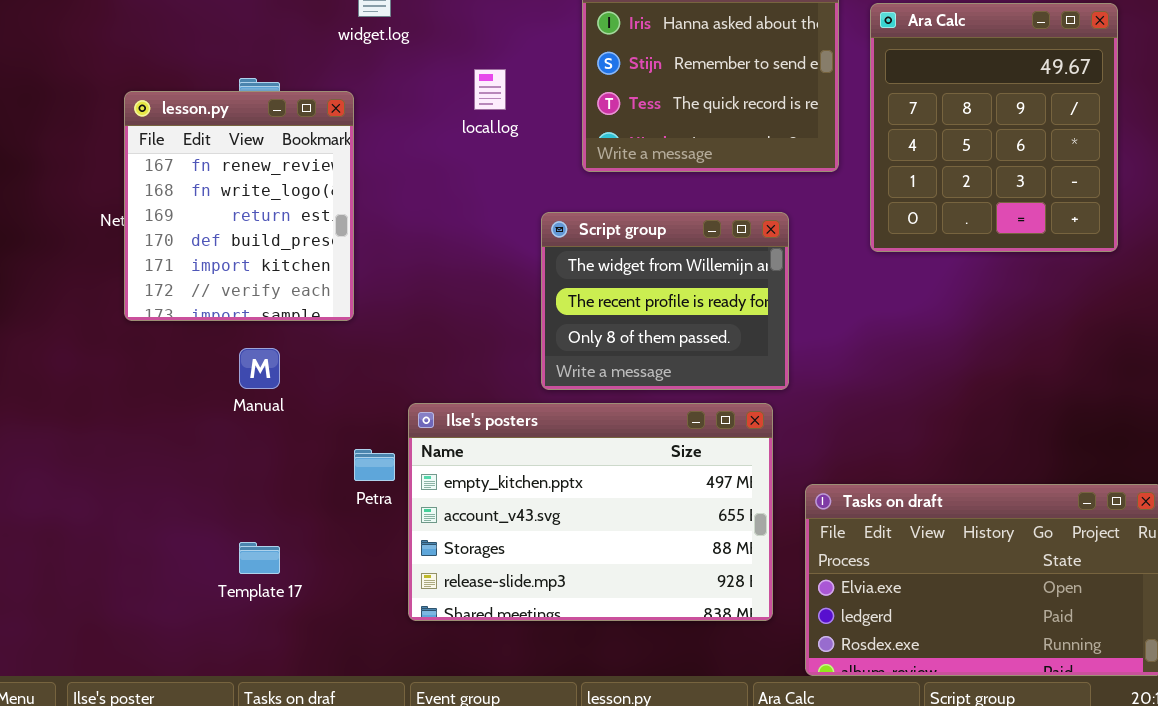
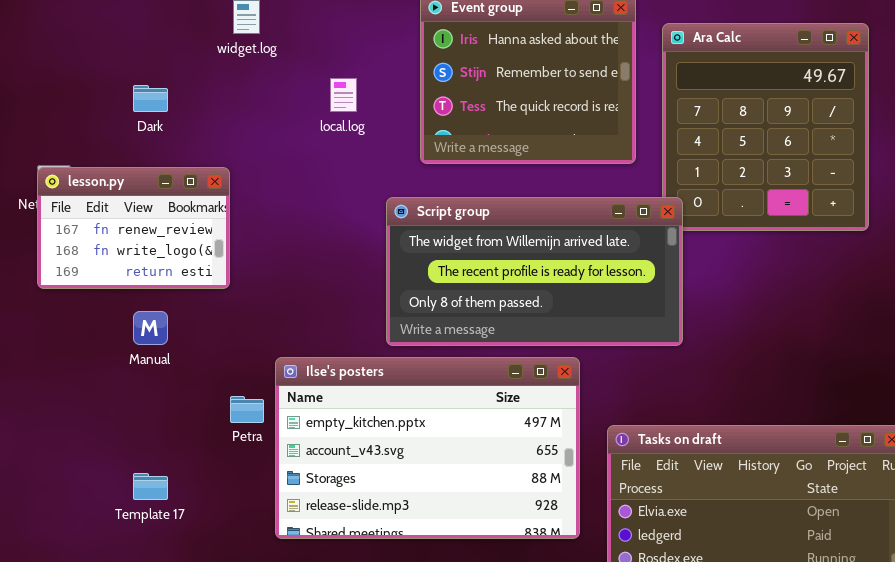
lesson.py: [124,91,354,321] -> [37,167,230,289], resized
Script group: [541,212,789,390] -> [386,197,683,346], resized

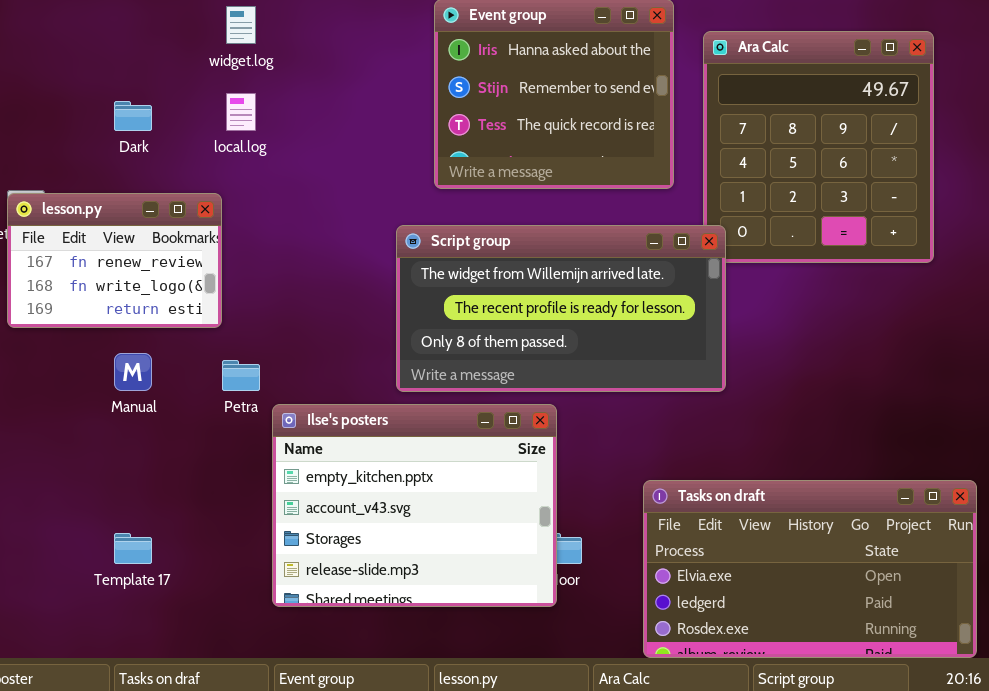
local.log: [330,78,357,112] -> [226,93,256,131], moved
Ilse's posters: [275,357,580,539] -> [272,404,557,607], resized
Petra: [230,396,264,423] -> [222,360,260,391], moved

